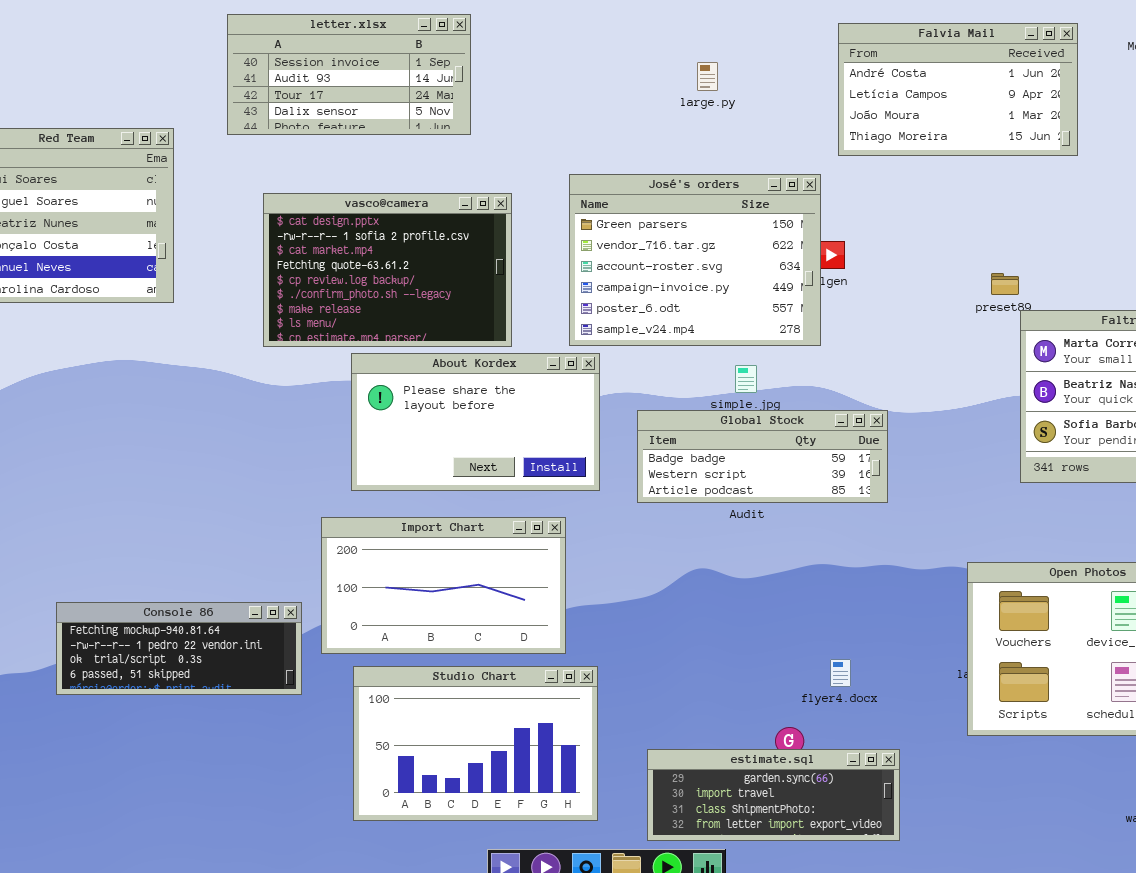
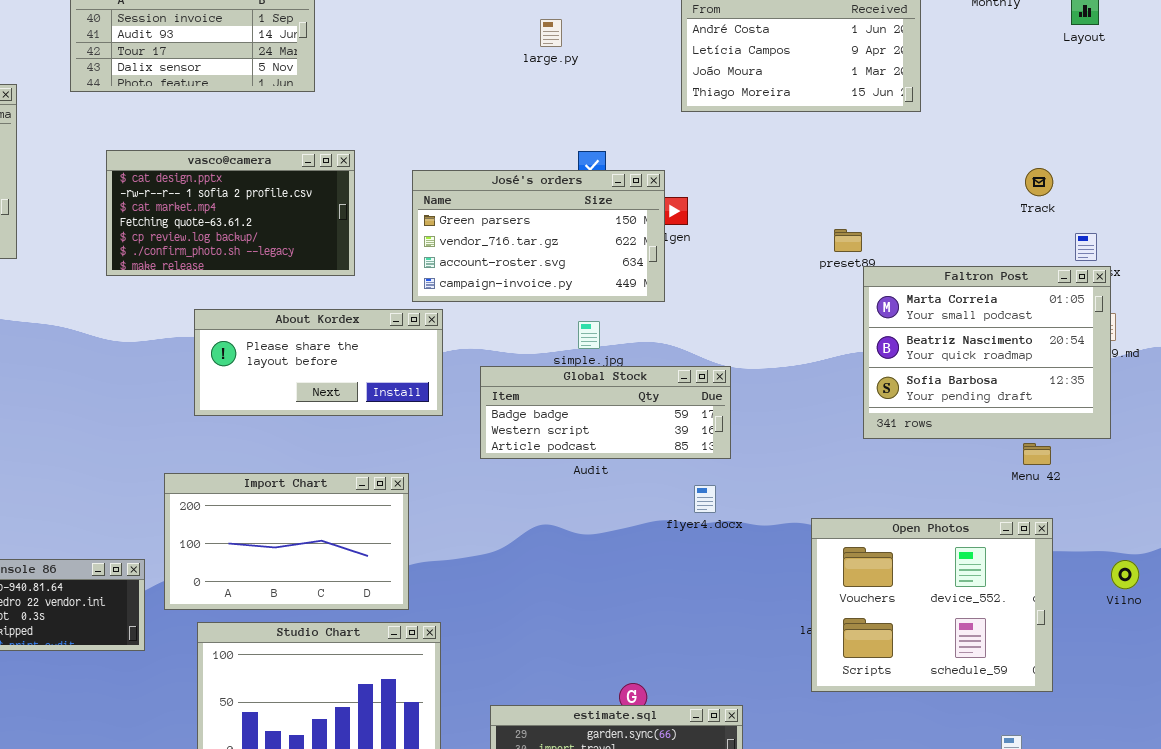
José's orders: [569,174,821,346] -> [412,170,665,302], resized
vasco@camera: [263,193,512,347] -> [106,150,355,276], resized
About Kordex: [351,353,600,491] -> [194,309,443,416], resized
flyer4.docx: [830,659,851,687] -> [694,485,716,513], moved

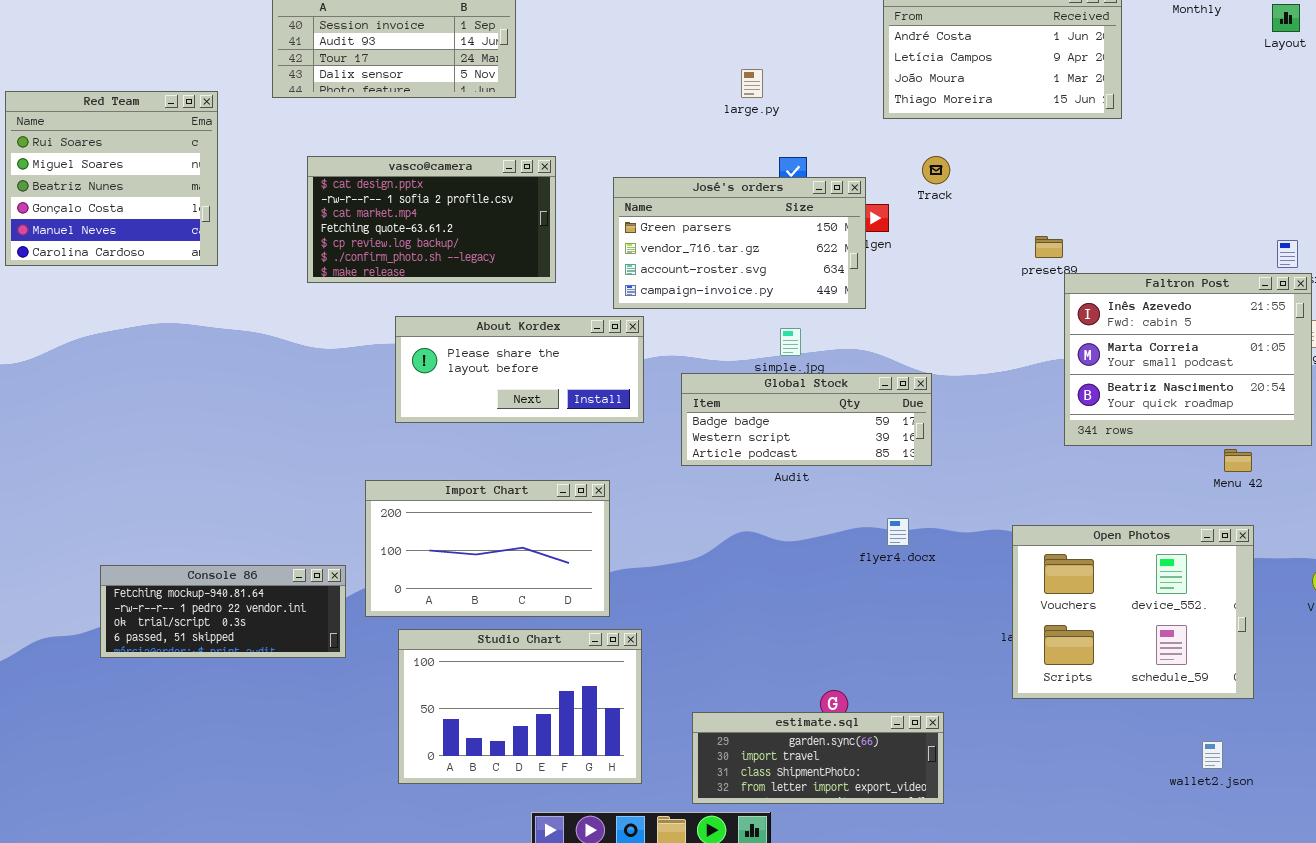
large.py: [540,19,562,47] -> [741,69,763,98], moved
Track: [1025,168,1053,196] -> [922,156,950,184], moved
Faltron Post: [863,266,1111,439] -> [1064,273,1312,446], scrolled up 1 row
flyer4.docx: [694,485,716,513] -> [887,518,909,546], moved

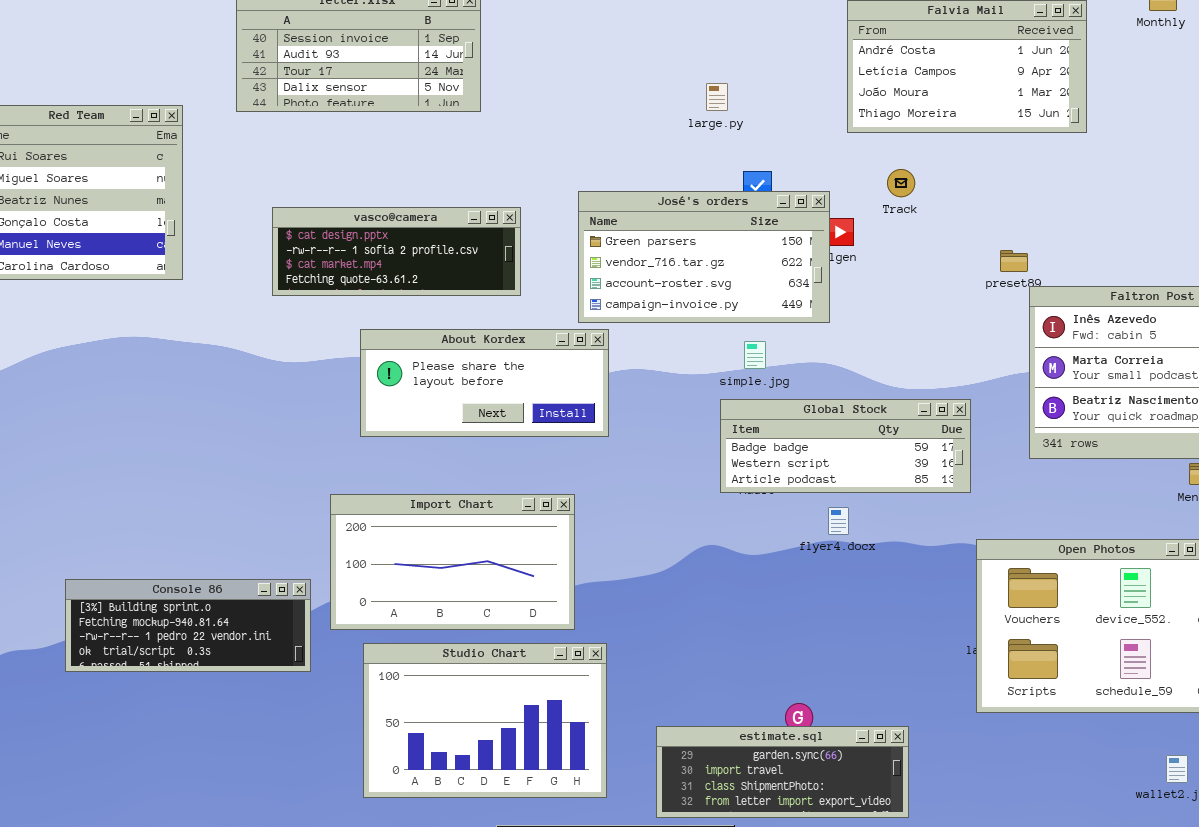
vasco@camera: [307,156,556,283] -> [272,207,521,296], resized
Global Stock: [681,373,932,466] -> [720,399,971,493], moved
flyer4.docx: [887,518,909,546] -> [828,507,849,535], moved
Console 86: [100,565,346,658] -> [65,579,311,672], scrolled up 1 row

